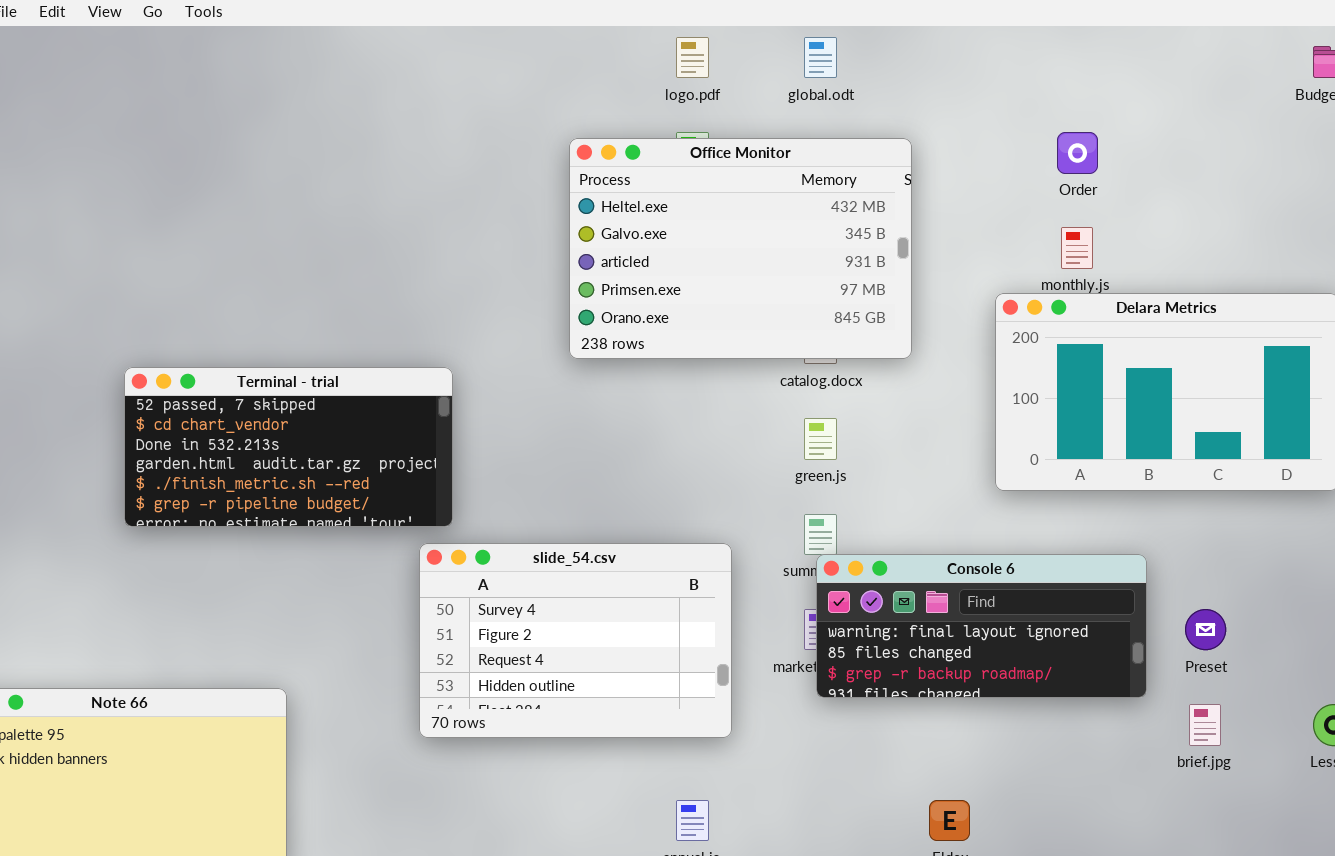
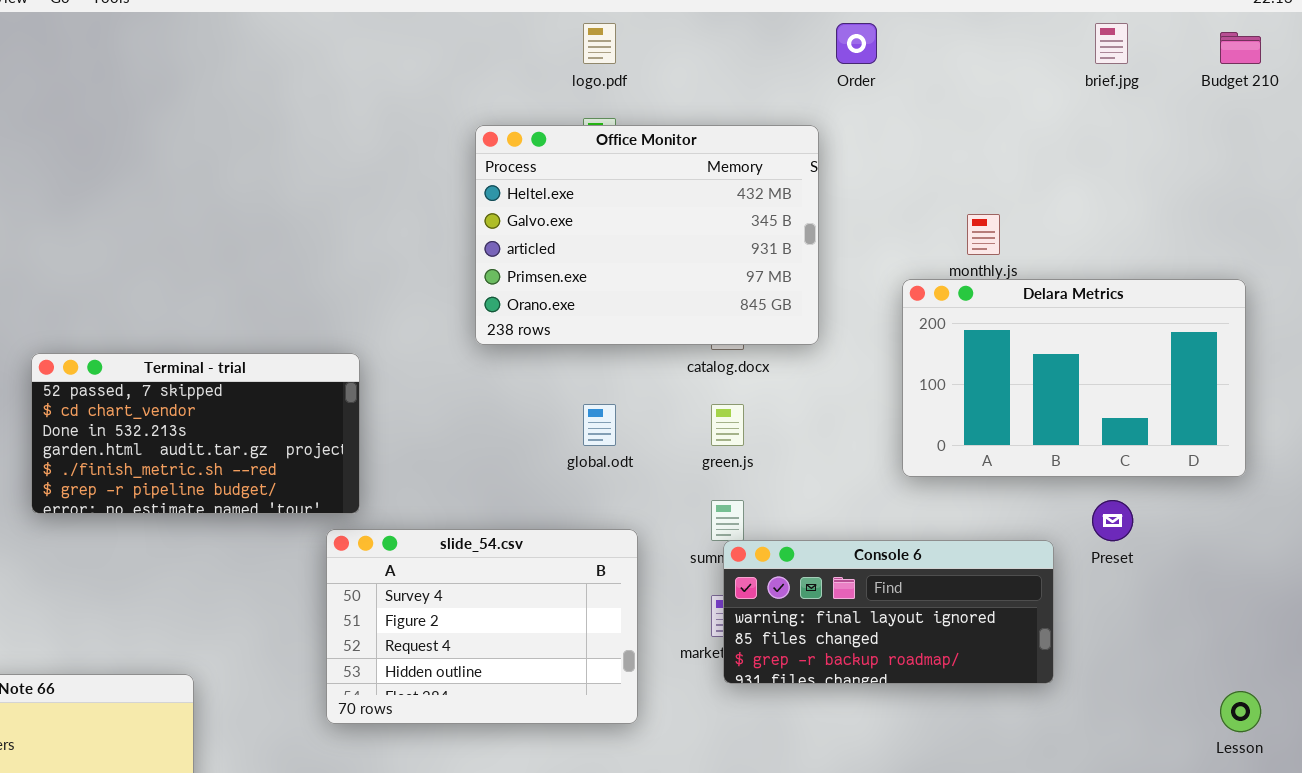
global.odt: [804,37,837,78] -> [583,404,616,446], moved
Order: [1057,132,1098,174] -> [836,23,877,64], moved
Preset: [1185,609,1226,650] -> [1092,500,1133,541], moved
brief.jpg: [1189,704,1221,746] -> [1095,23,1128,64], moved

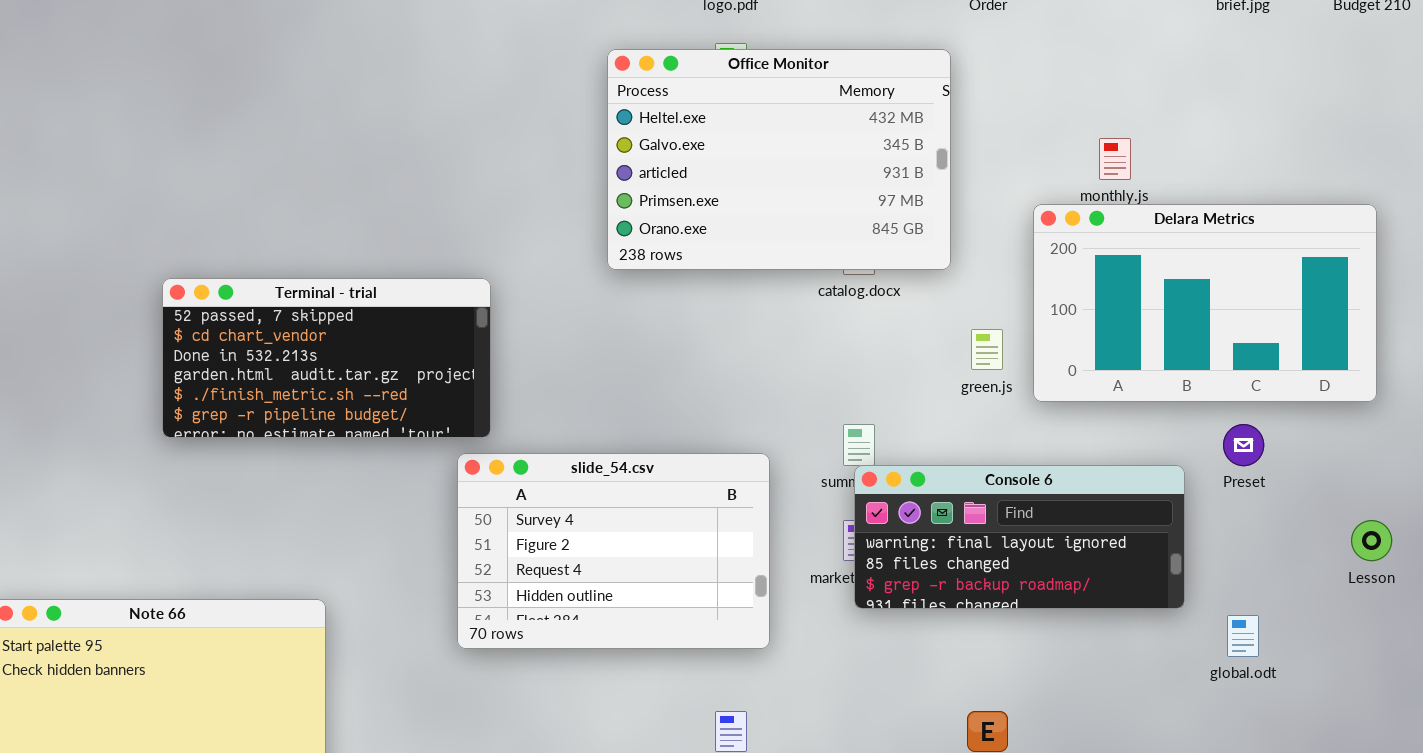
global.odt: [583,404,616,446] -> [1227,615,1259,657], moved
green.js: [711,404,744,446] -> [971,329,1003,370], moved
Lesson: [1220,691,1261,732] -> [1351,520,1392,561], moved

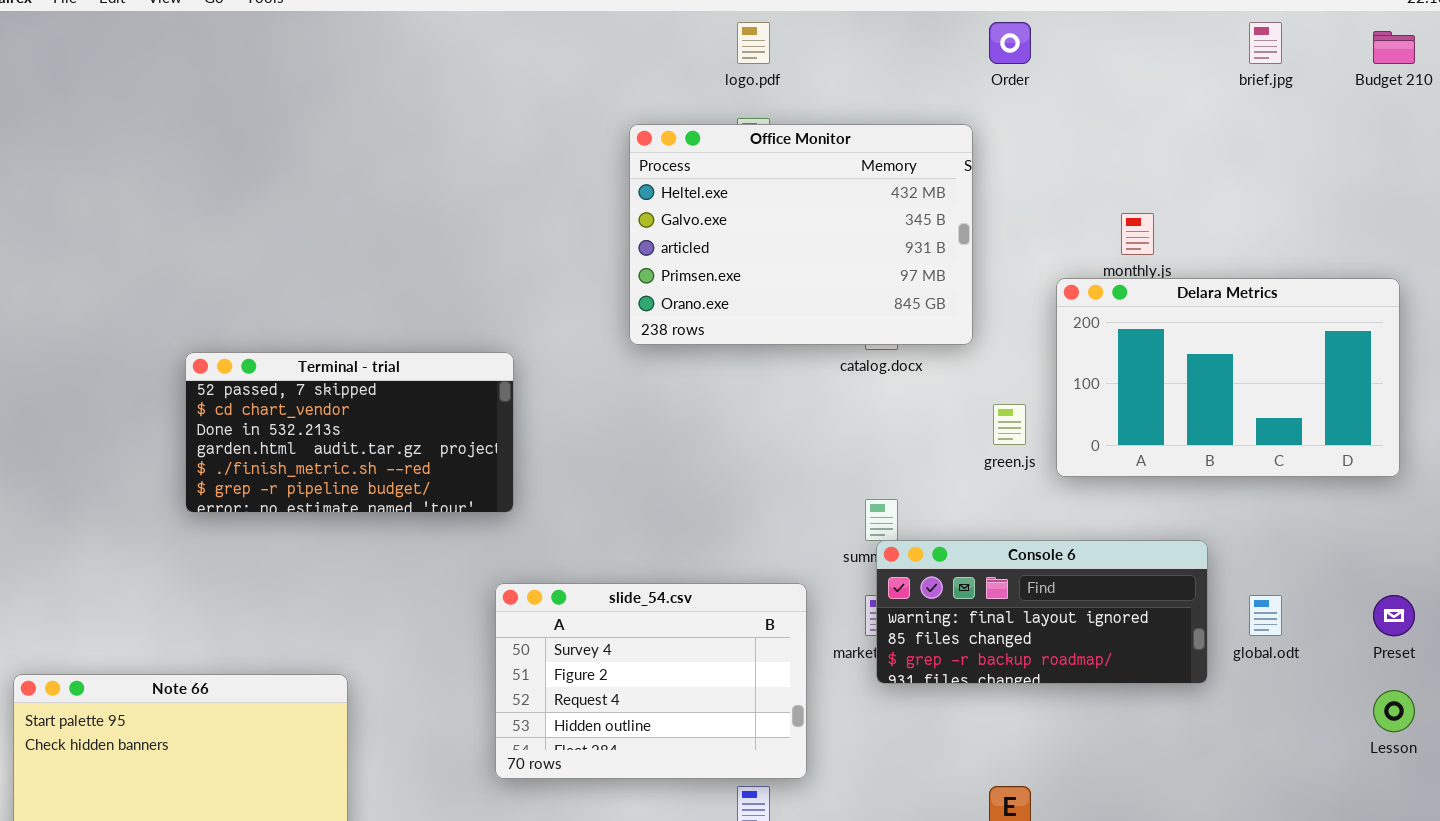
Preset: [1223,424,1264,466] -> [1373,595,1415,636], moved
slide_54.csv: [457,453,770,649] -> [495,583,807,779], moved
Lesson: [1351,520,1392,561] -> [1373,690,1415,732], moved
global.odt: [1227,615,1259,657] -> [1249,595,1282,636], moved

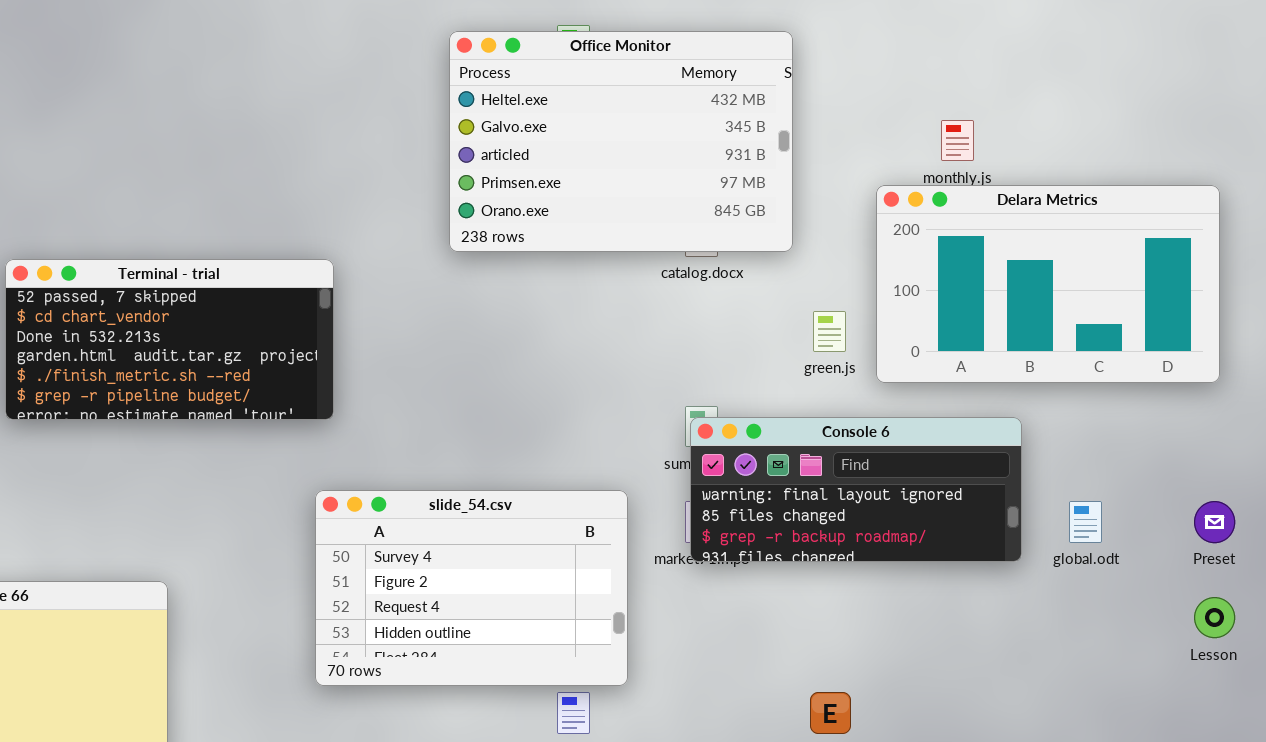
Console 6: [876,540,1208,684] -> [690,417,1022,562], moved

